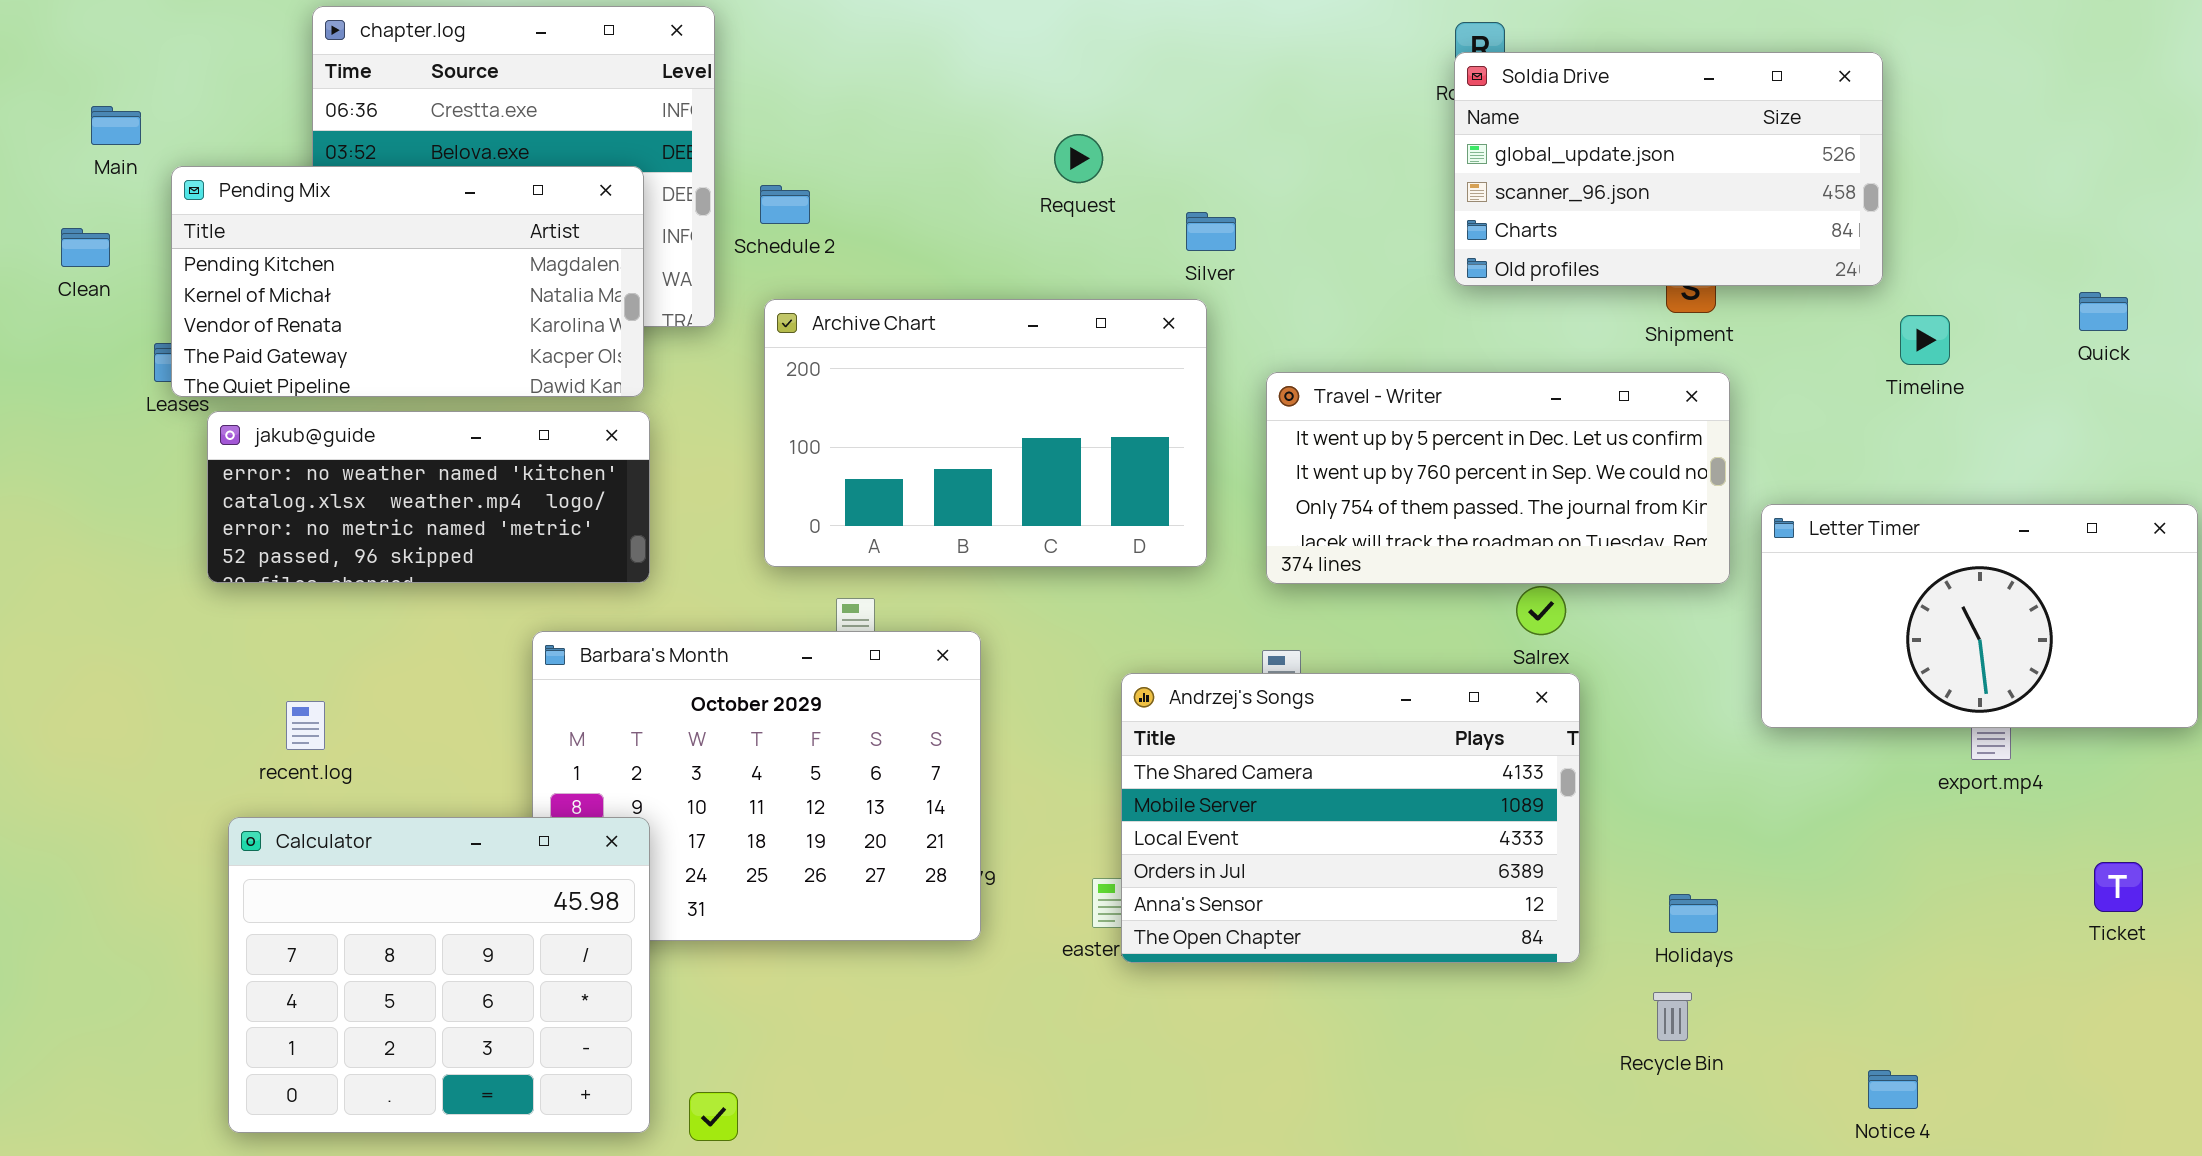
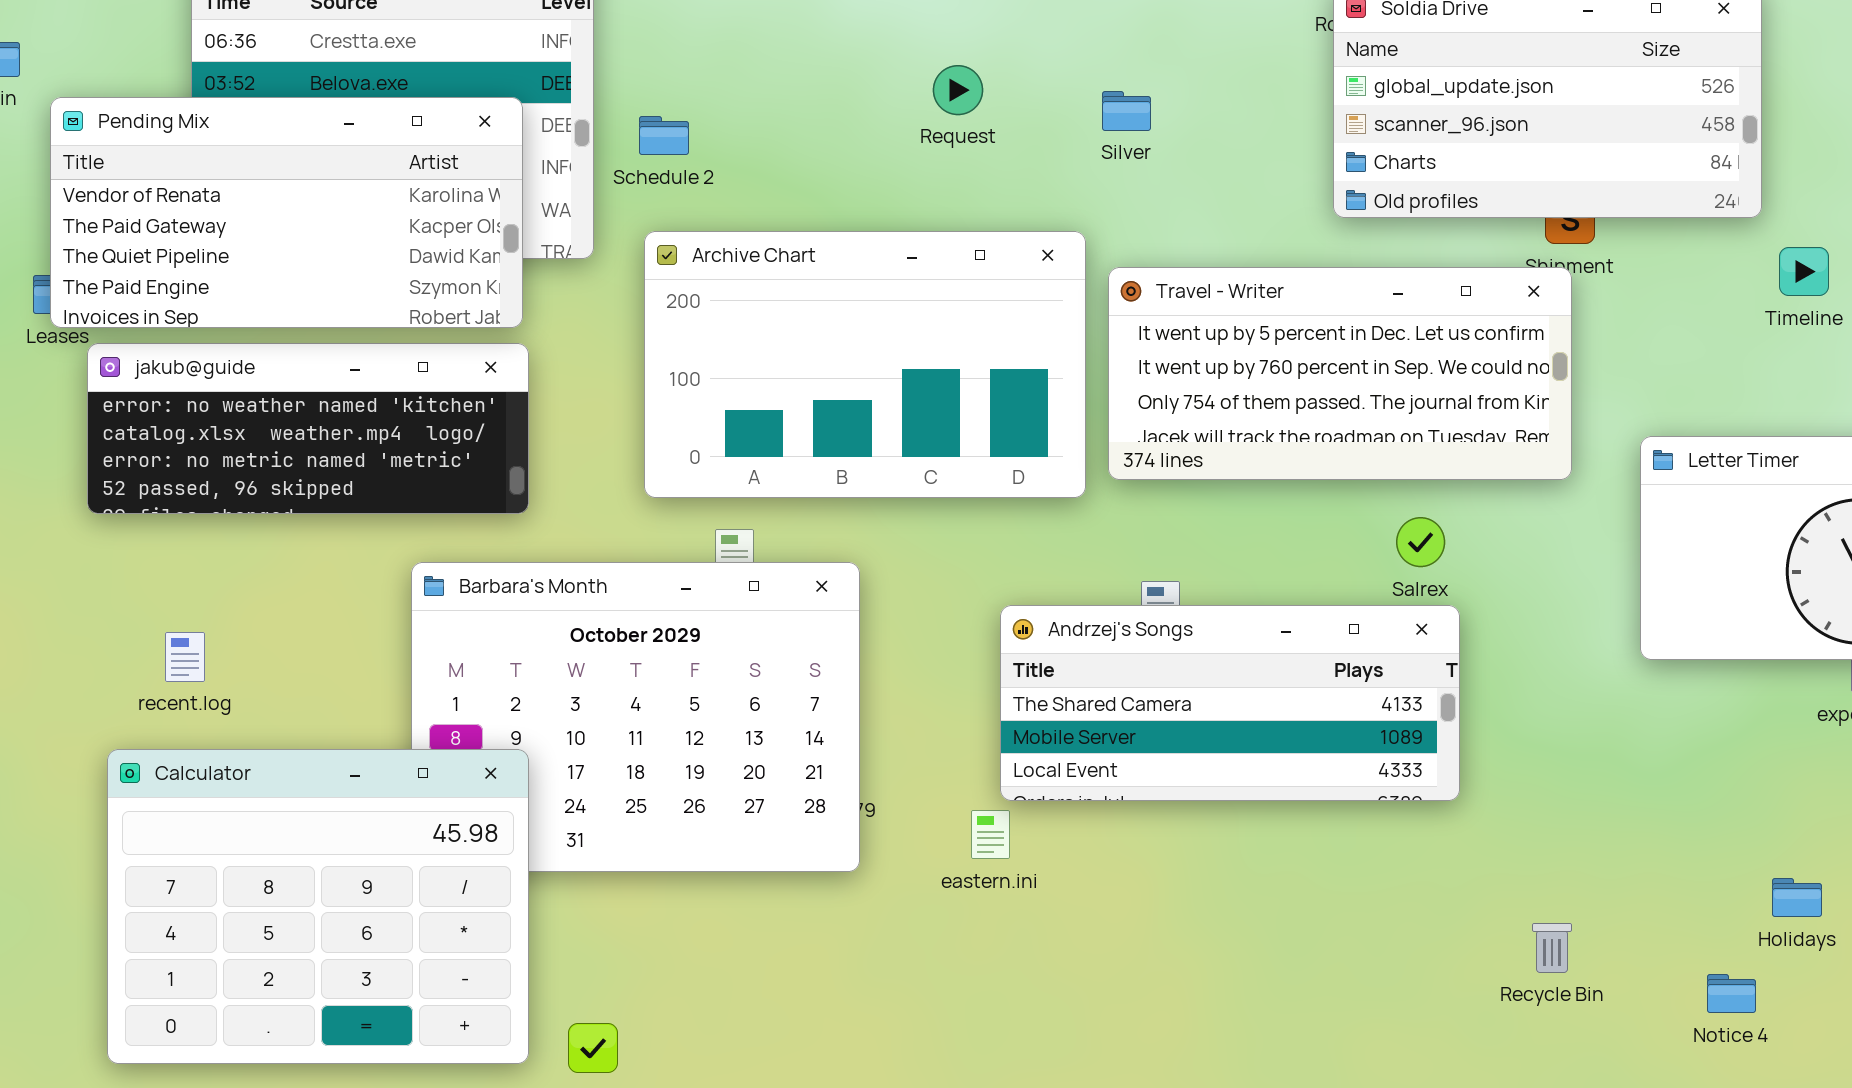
Pending Mix: [171,166,644,397] -> [50,97,523,328], scrolled down 2 rows
Silver: [1186,212,1236,251] -> [1102,91,1151,131], moved
Travel - Writer: [1266,372,1730,584] -> [1108,267,1572,480], moved
Andrzej's Songs: [1121,673,1580,963] -> [1000,605,1460,801], resized
Holidays: [1669,894,1718,933] -> [1772,878,1822,917], moved
Notice 4: [1868,1070,1918,1109] -> [1707,974,1756,1013], moved

